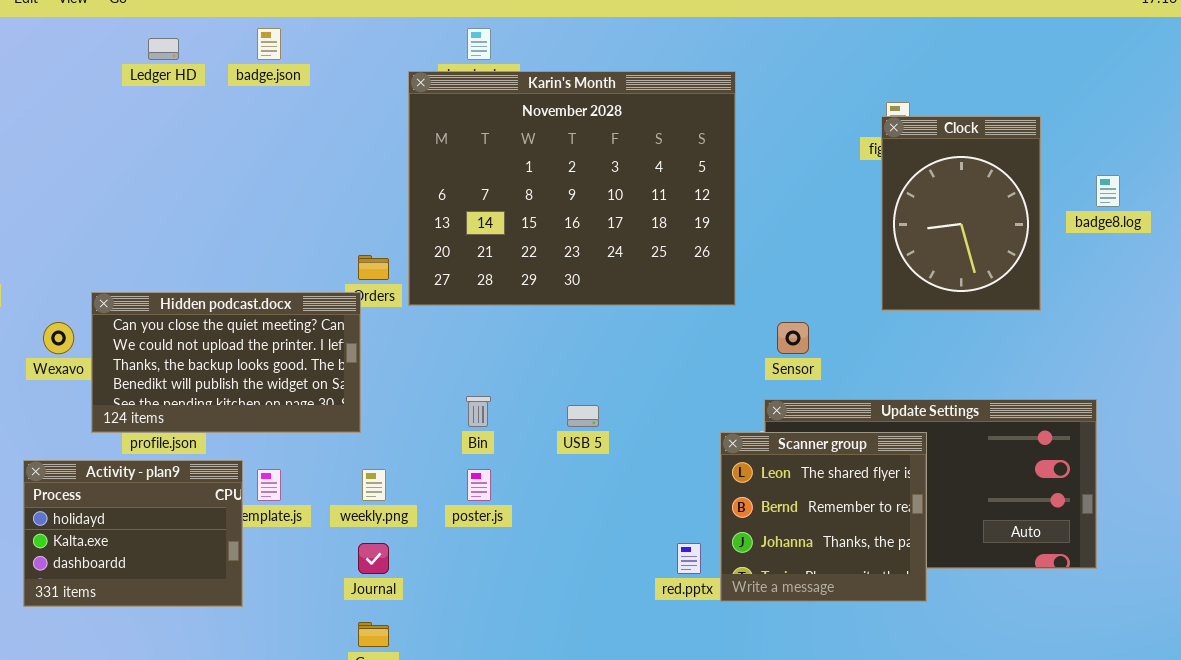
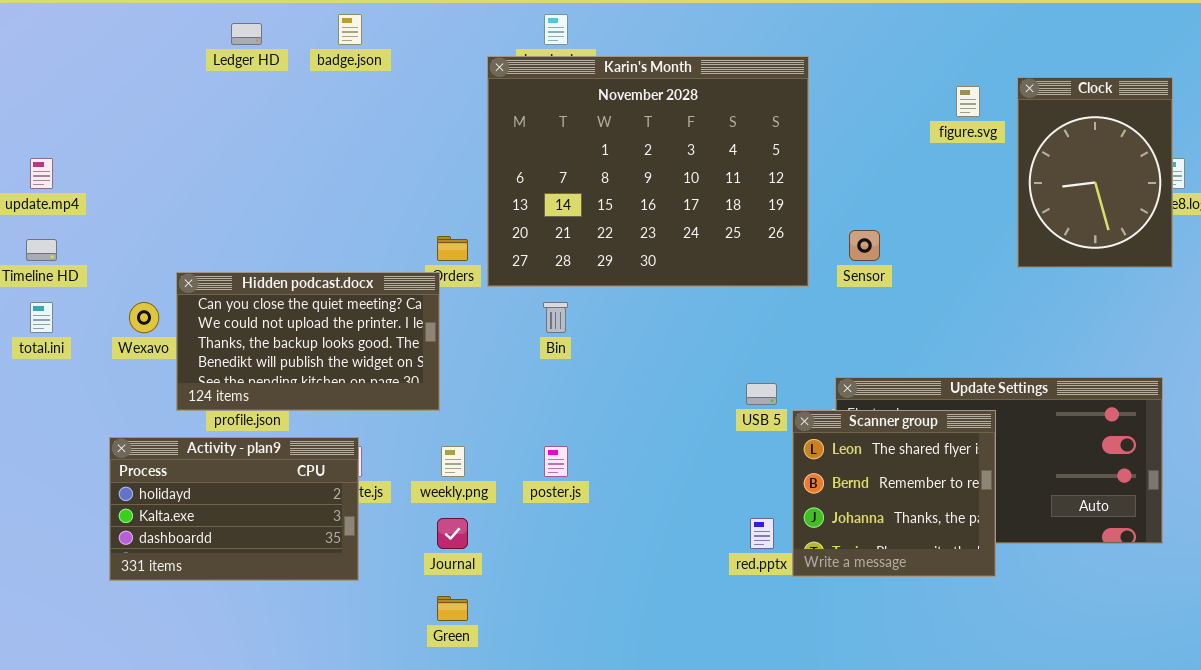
Clock: [881,116,1041,311] -> [1017,77,1173,268], moved
Sensor: [777,322,809,354] -> [849,230,880,261], moved
Bin: [466,396,491,427] -> [543,302,568,333], moved
USB 5: [567,405,599,427] -> [746,383,777,405], moved
Activity - plan9: [23,460,243,607] -> [109,437,359,581], resized

